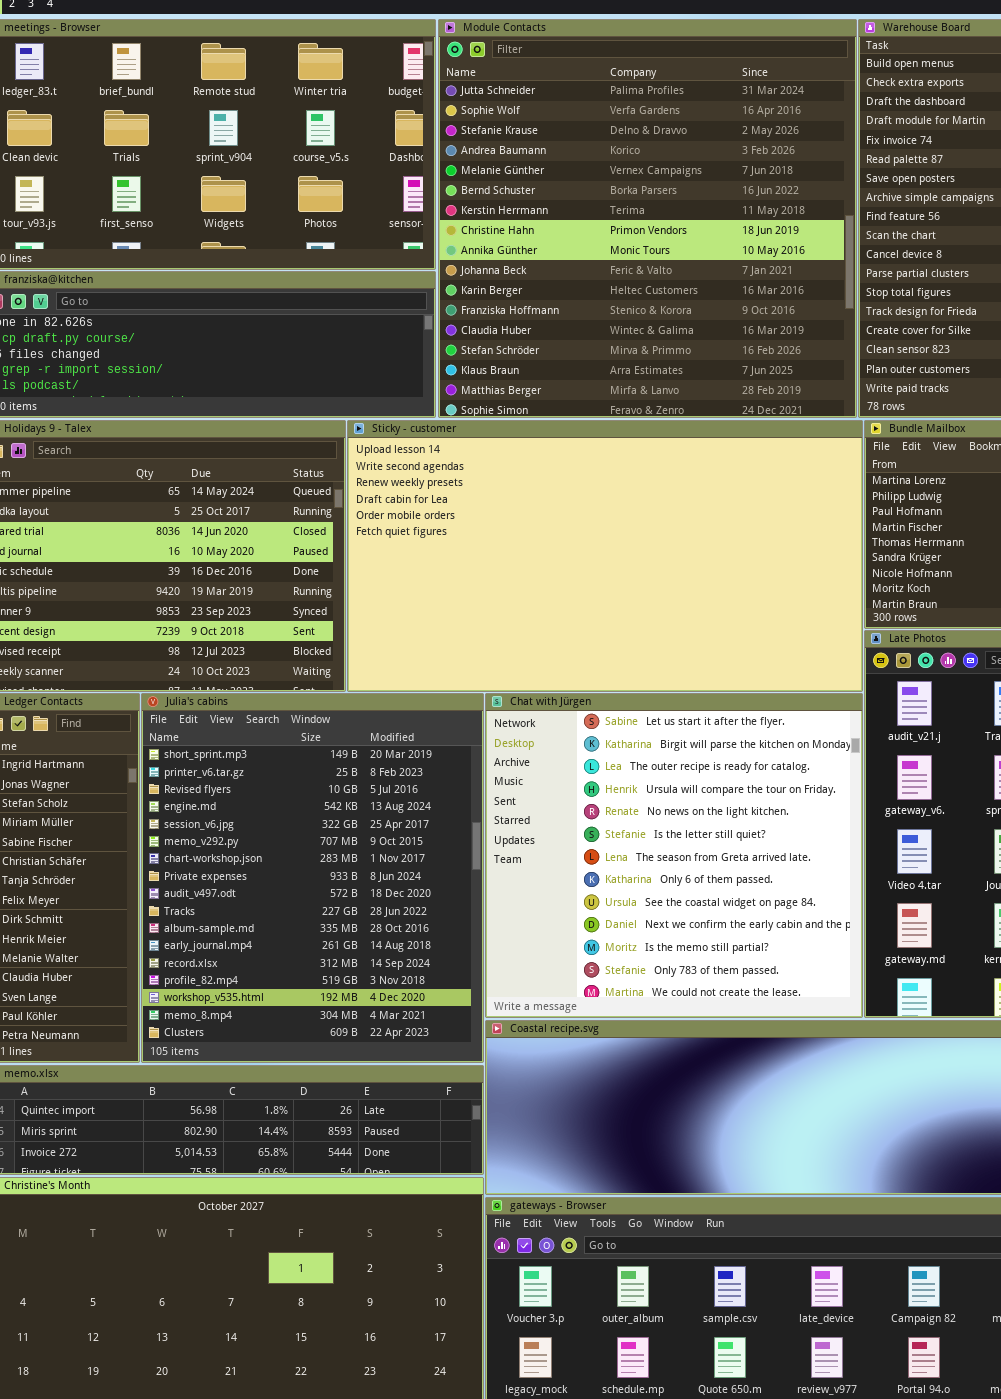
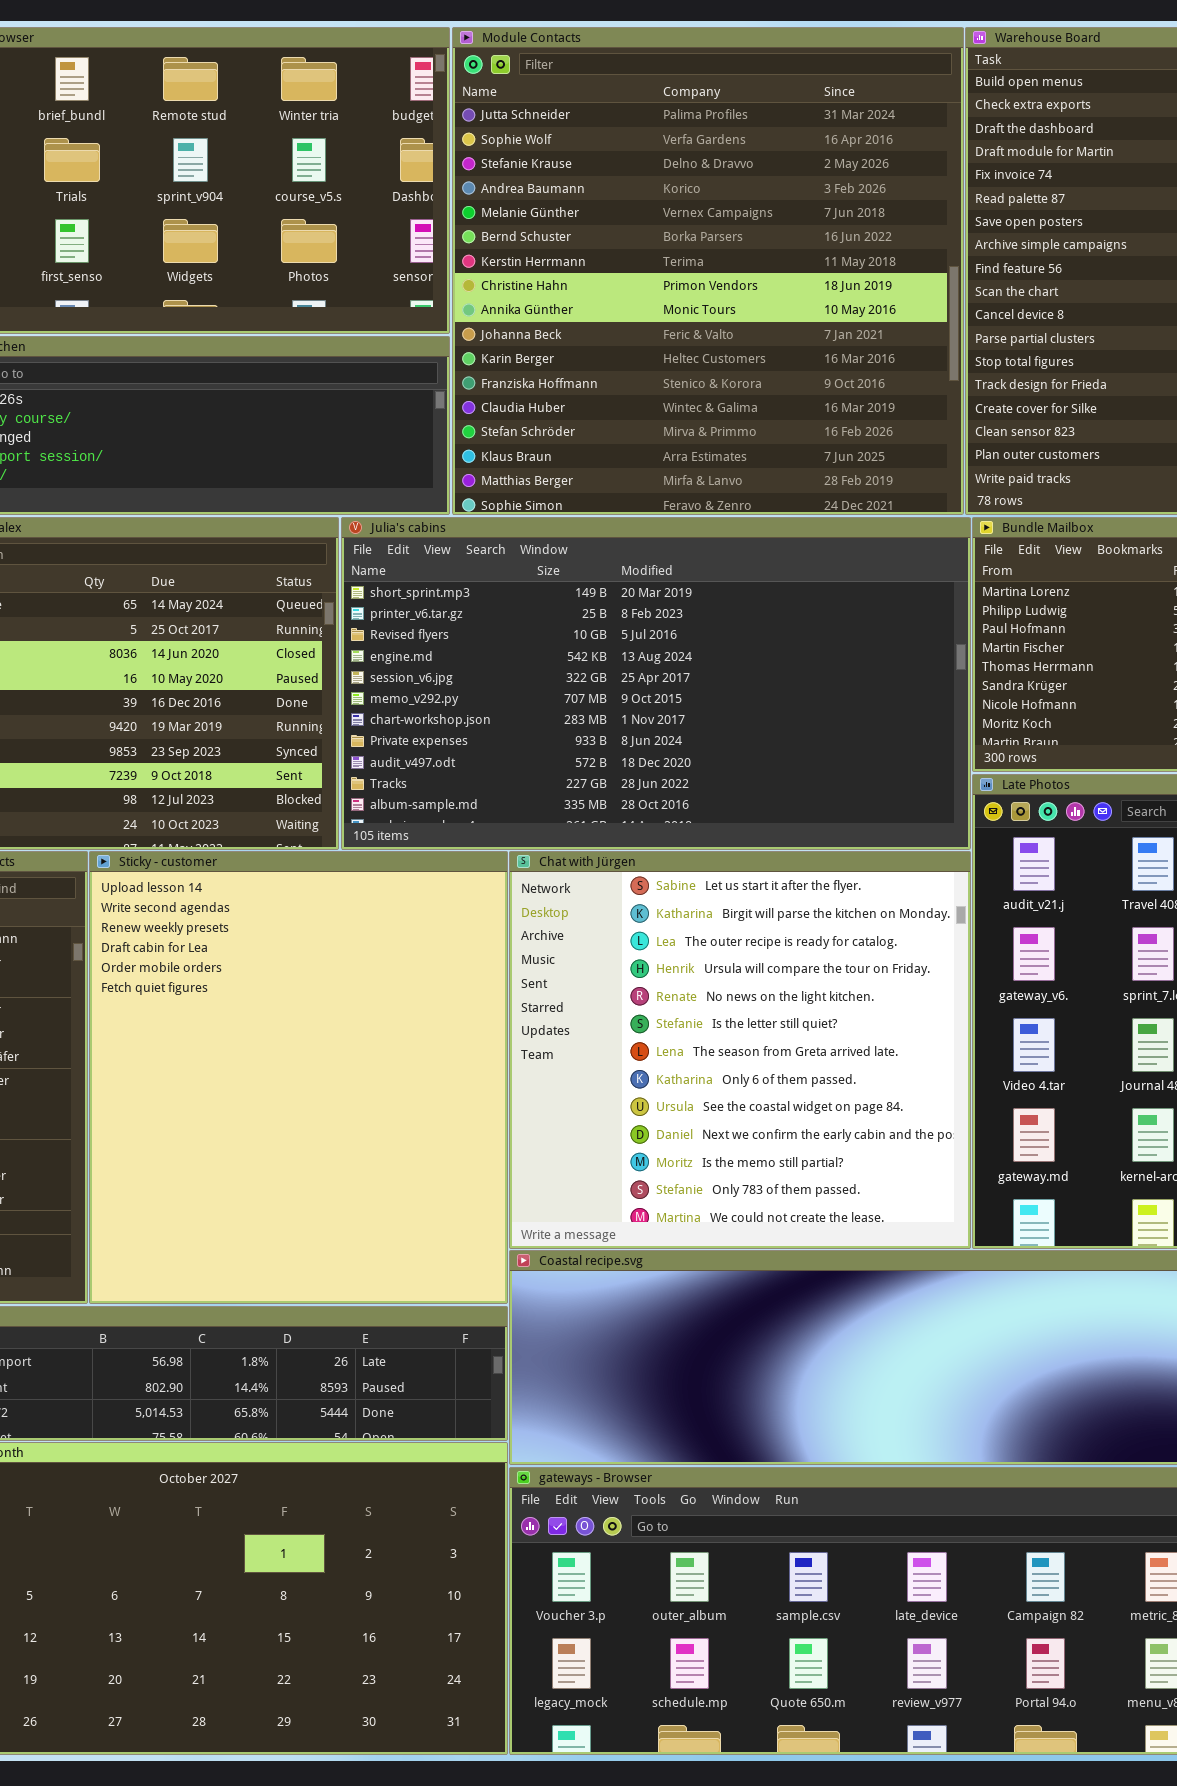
Sticky - customer: [347,420,863,692] -> [89,851,508,1304], moved, resized
Julia's cabins: [141,693,484,1063] -> [341,517,971,850], moved, resized

